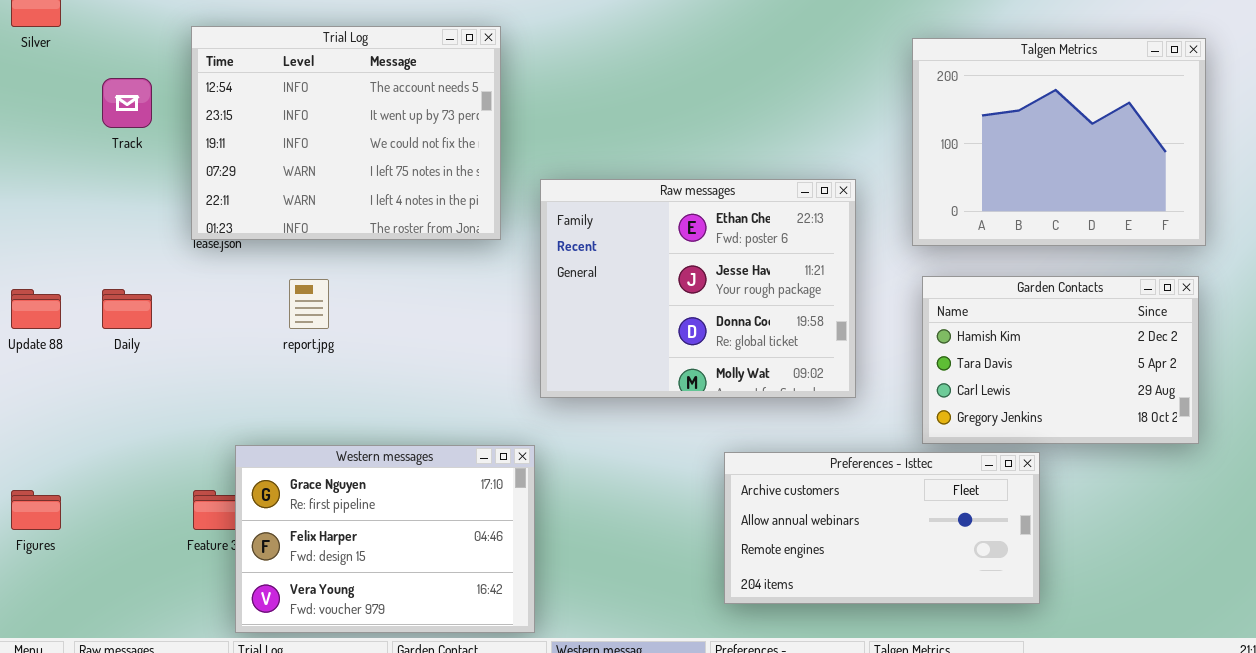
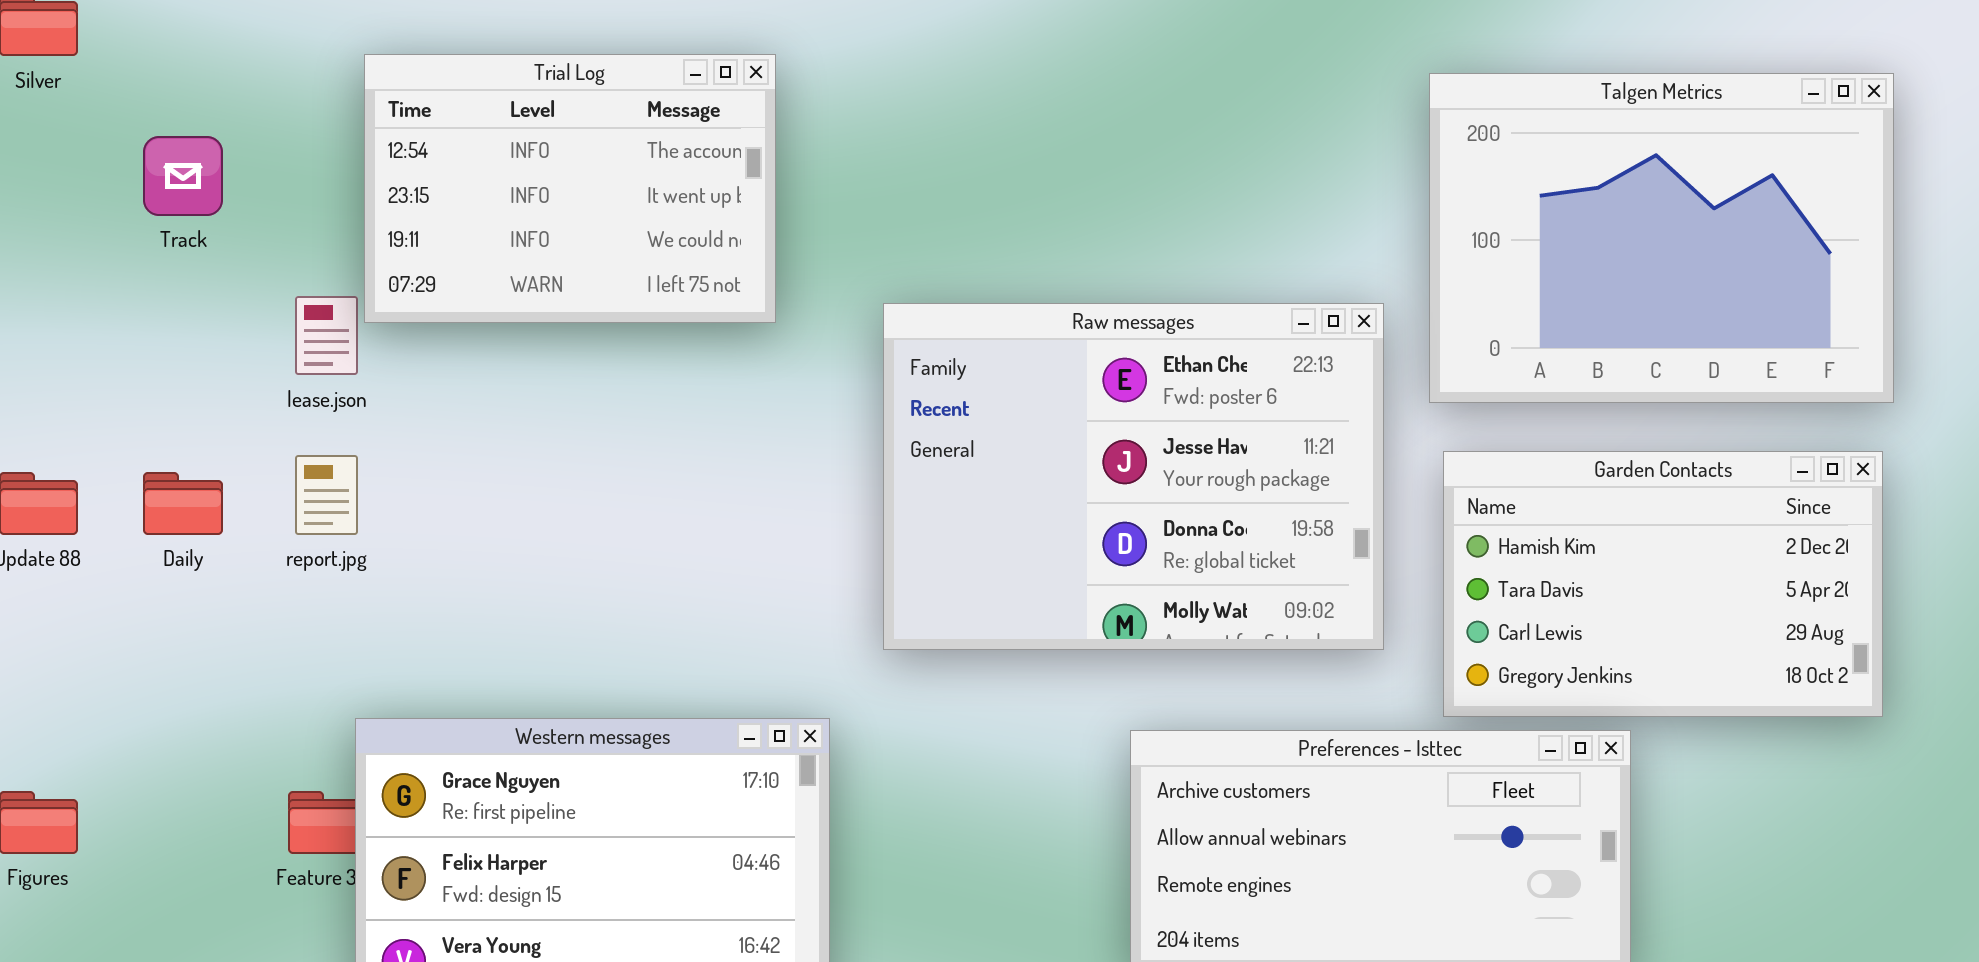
Trial Log: [191,26,501,240] -> [364,54,776,323], resized
Raw messages: [540,179,856,398] -> [883,303,1384,650], moved
report.jpg: [289,279,329,329] -> [295,455,358,535], moved

